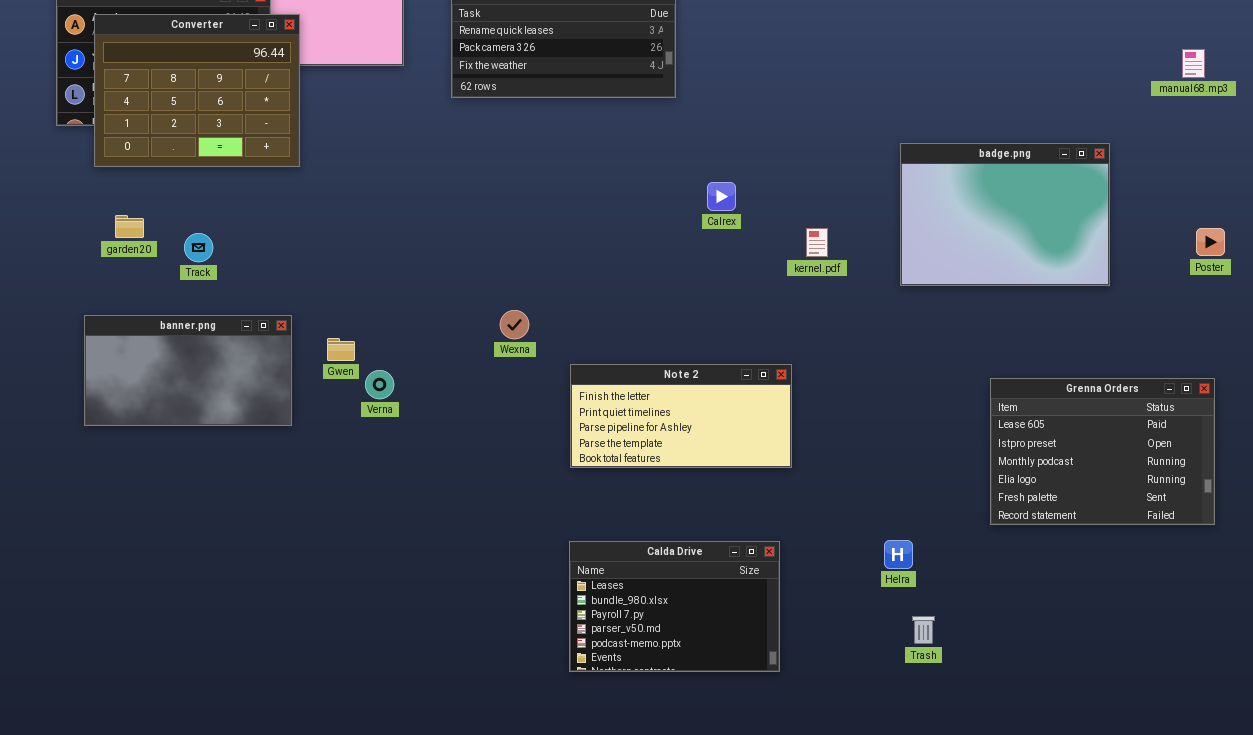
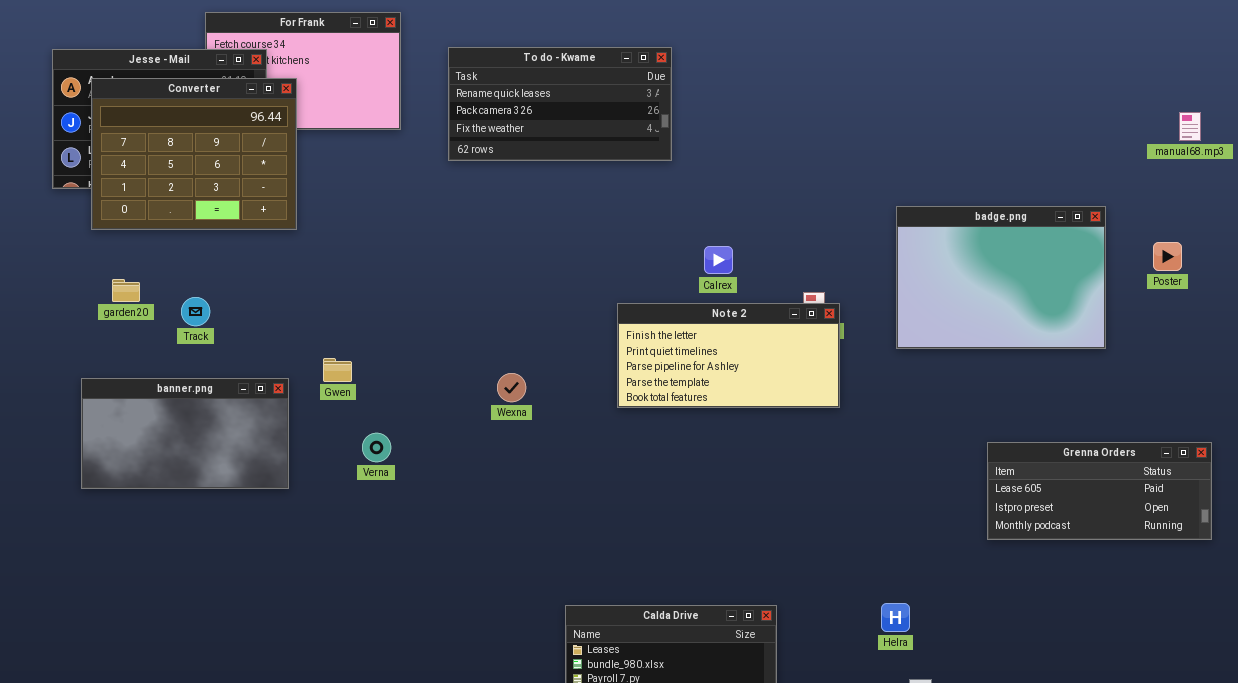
Poster: [1196,228,1225,256] -> [1153,242,1182,271], moved
Gwen: [327,338,355,361] -> [323,358,352,382], moved
Note 2: [570,364,792,468] -> [617,303,840,408], moved
Grenna Orders: [990,378,1215,525] -> [987,442,1212,540], resized

